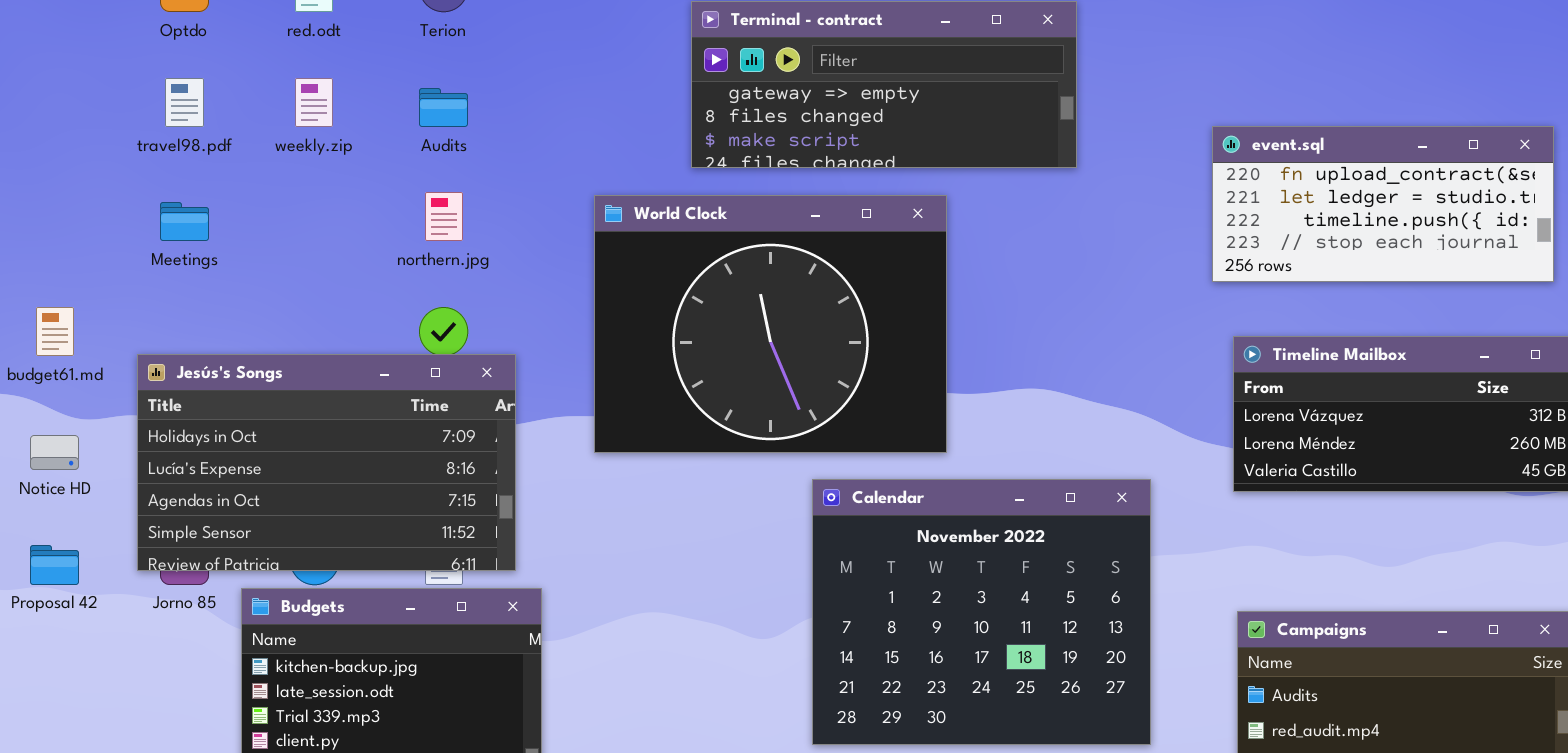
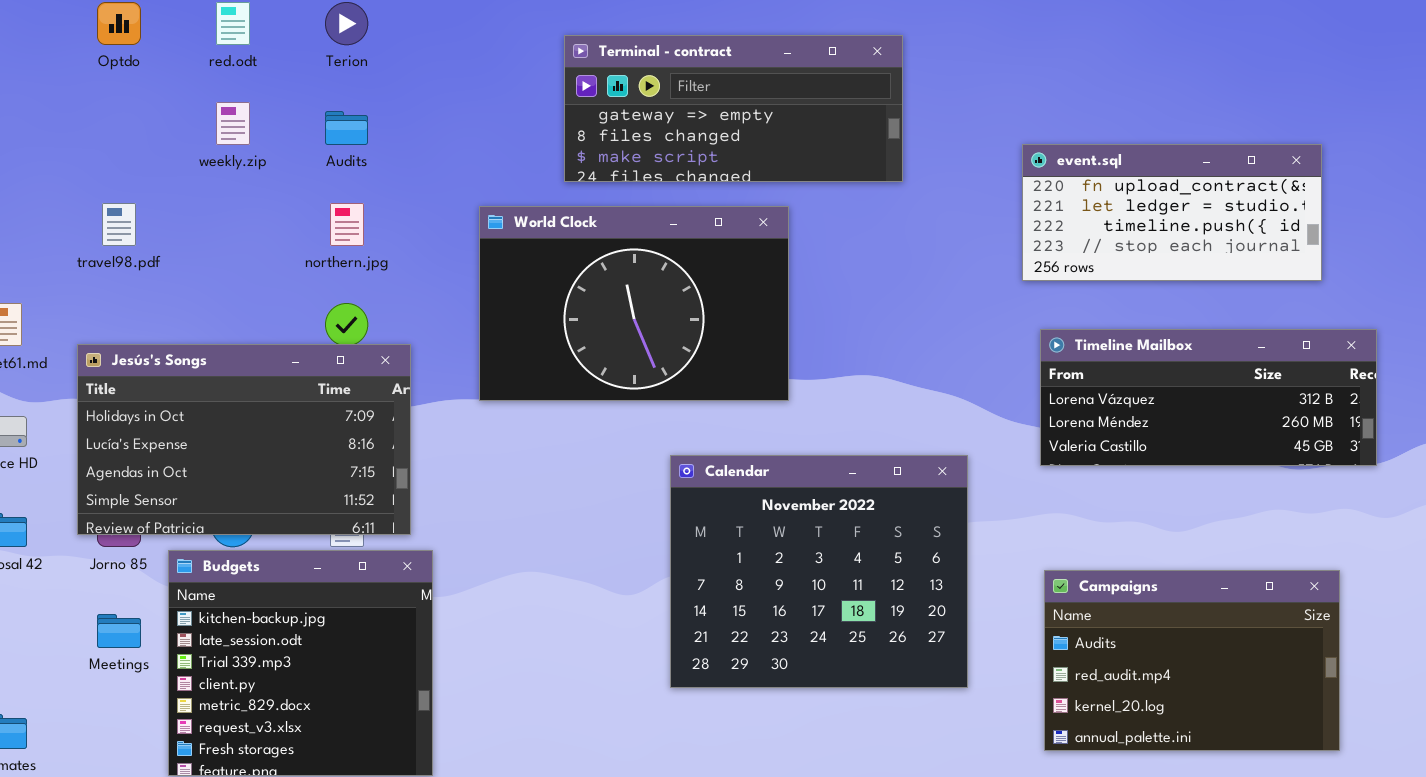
travel98.pdf: [165,78,204,127] -> [102,203,136,246], moved
World Clock: [594,195,947,453] -> [479,206,789,401], resized
Meetings: [160,202,209,241] -> [97,614,141,648], moved

